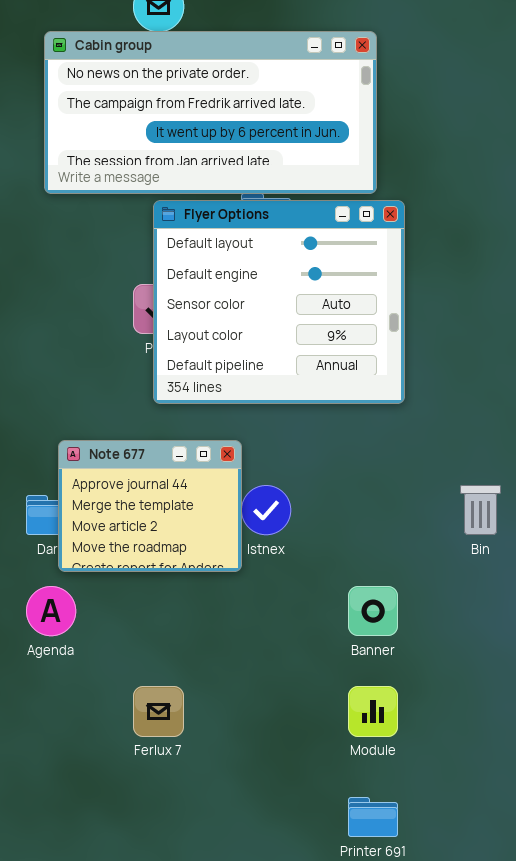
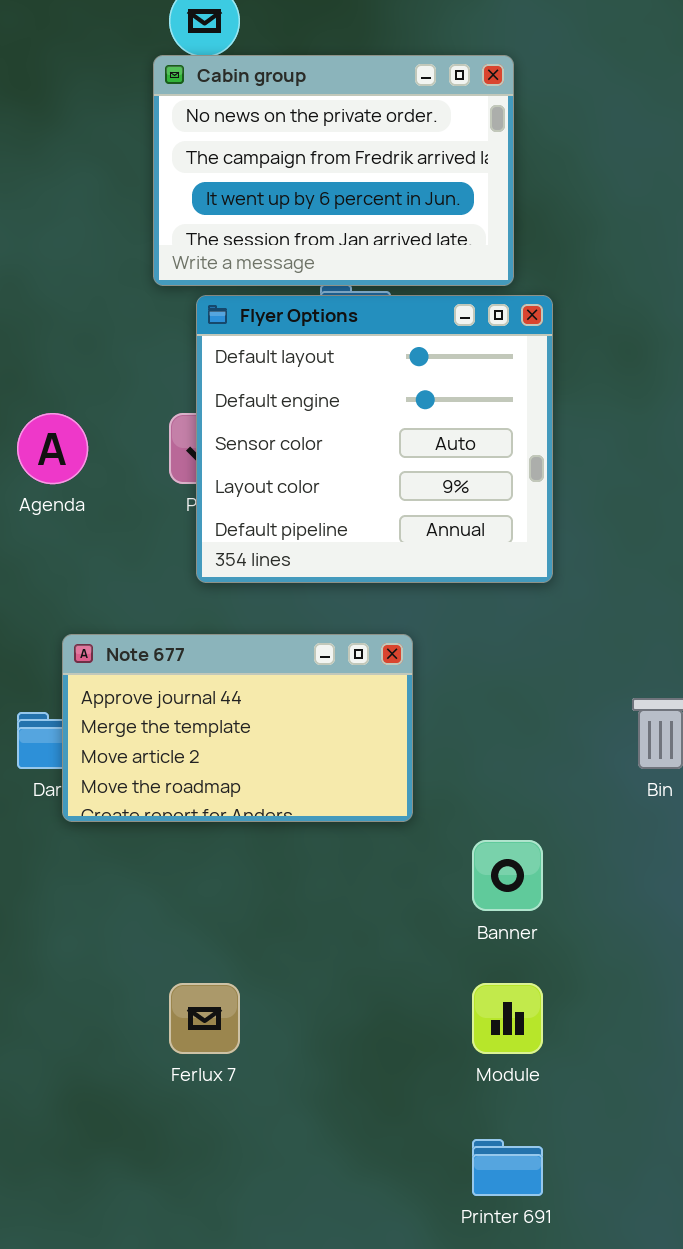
Cabin group: [44,31,377,194] -> [153,55,514,286], resized
Note 677: [58,440,242,572] -> [62,634,413,822], resized
Agenda: [26,586,76,636] -> [17,413,88,484], moved

